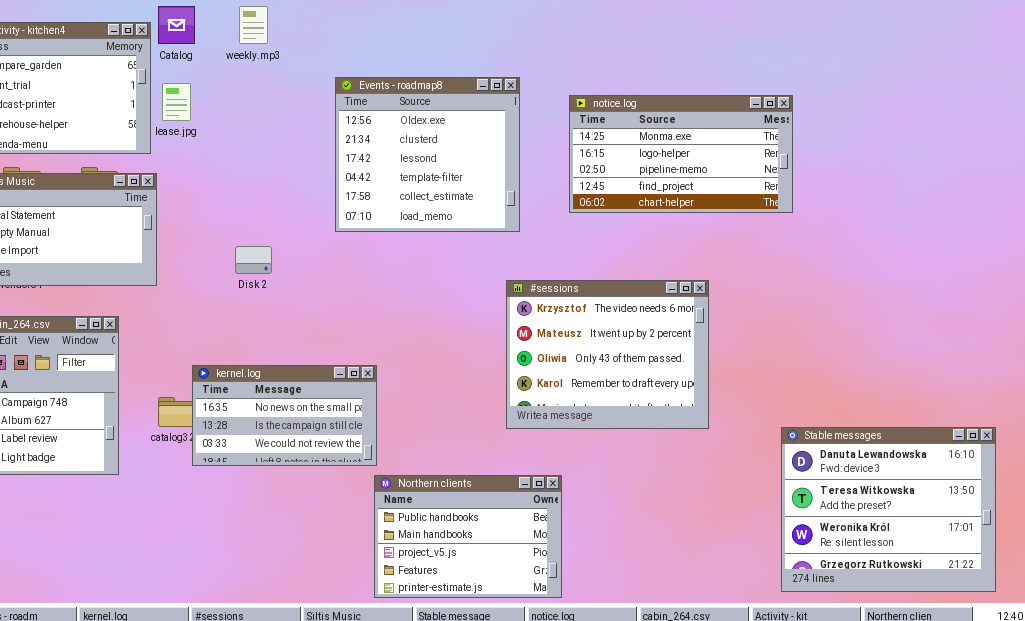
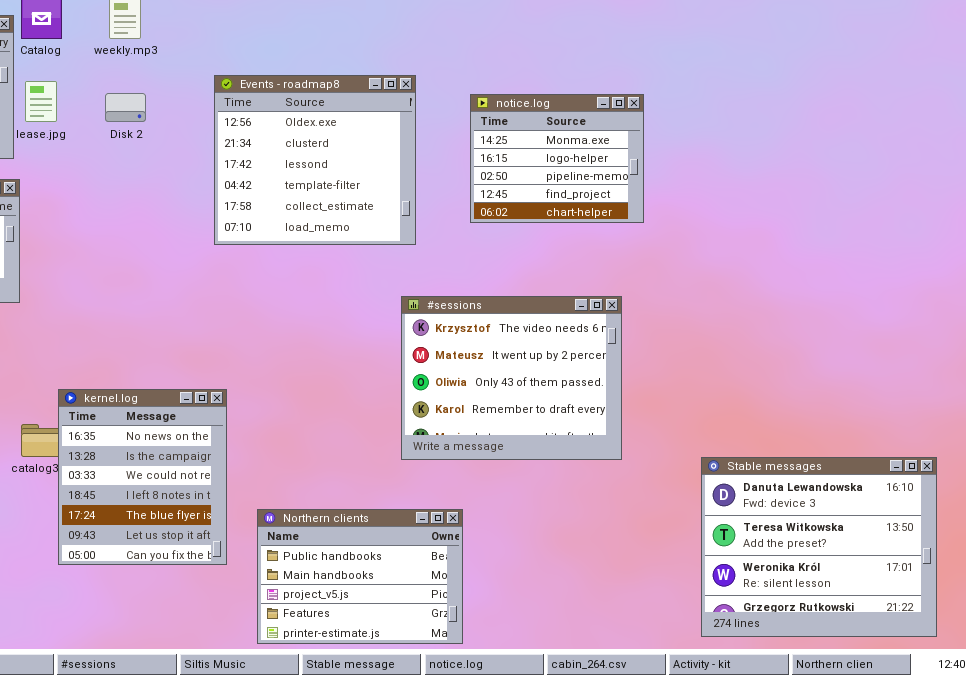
notice.log: [569,95,793,213] -> [470,94,644,223], resized
Disk 2: [235,246,272,274] -> [105,93,146,122], moved
kernel.log: [192,365,377,466] -> [58,389,227,565], resized

